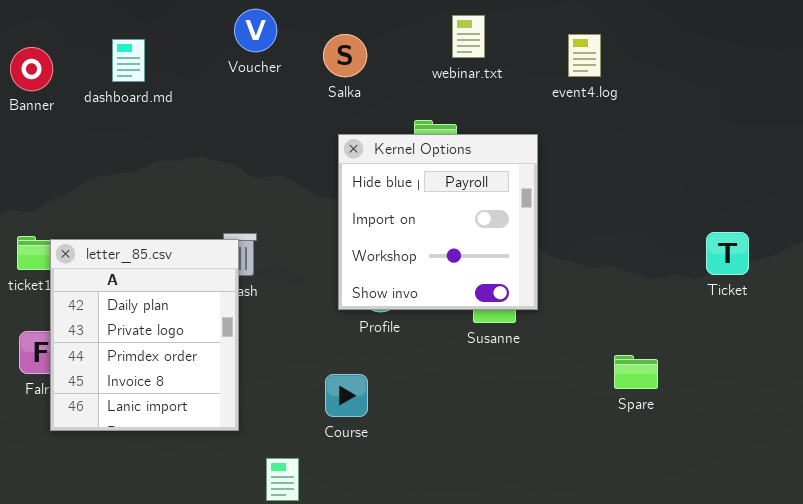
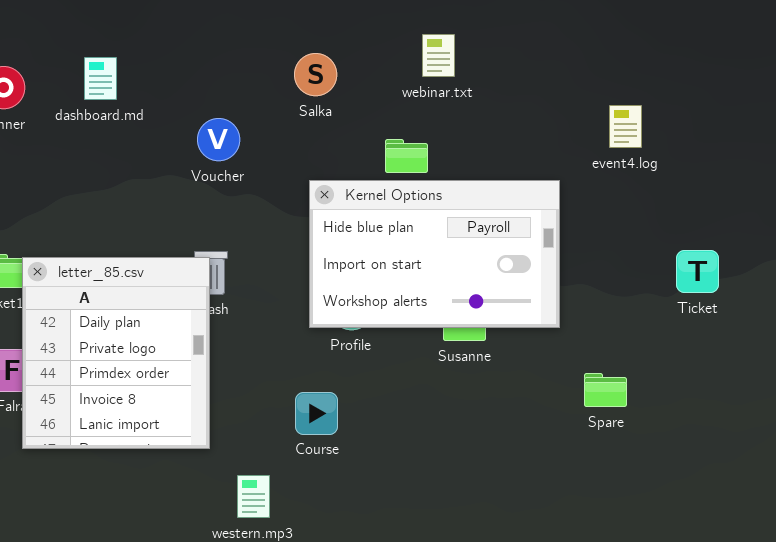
Voucher: [234,9,277,52] -> [197,118,240,161], moved
event4.log: [568,34,601,77] -> [609,105,642,148], moved
Kernel Options: [338,134,538,310] -> [309,180,560,328], resized

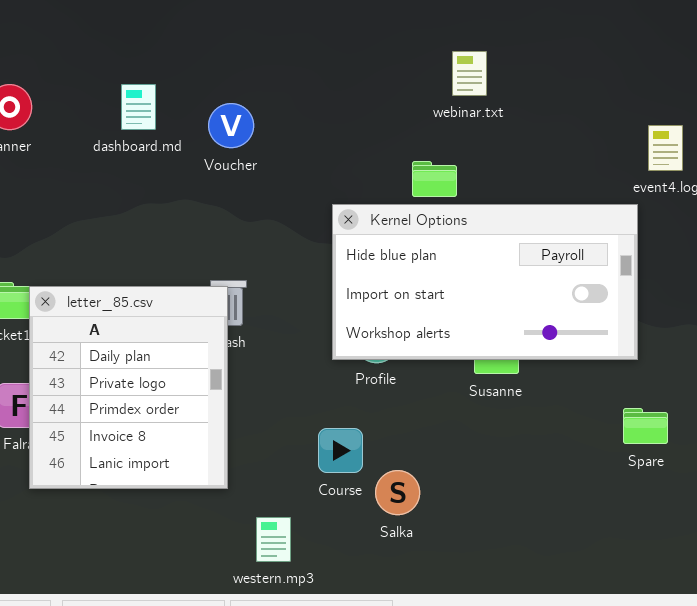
Salka: [294,53,337,96] -> [375,470,420,515], moved
dashboard.md: [84,57,117,100] -> [121,84,156,130], moved
Voucher: [197,118,240,161] -> [208,103,254,148], moved
Kernel Options: [309,180,560,328] -> [332,204,638,360], resized

